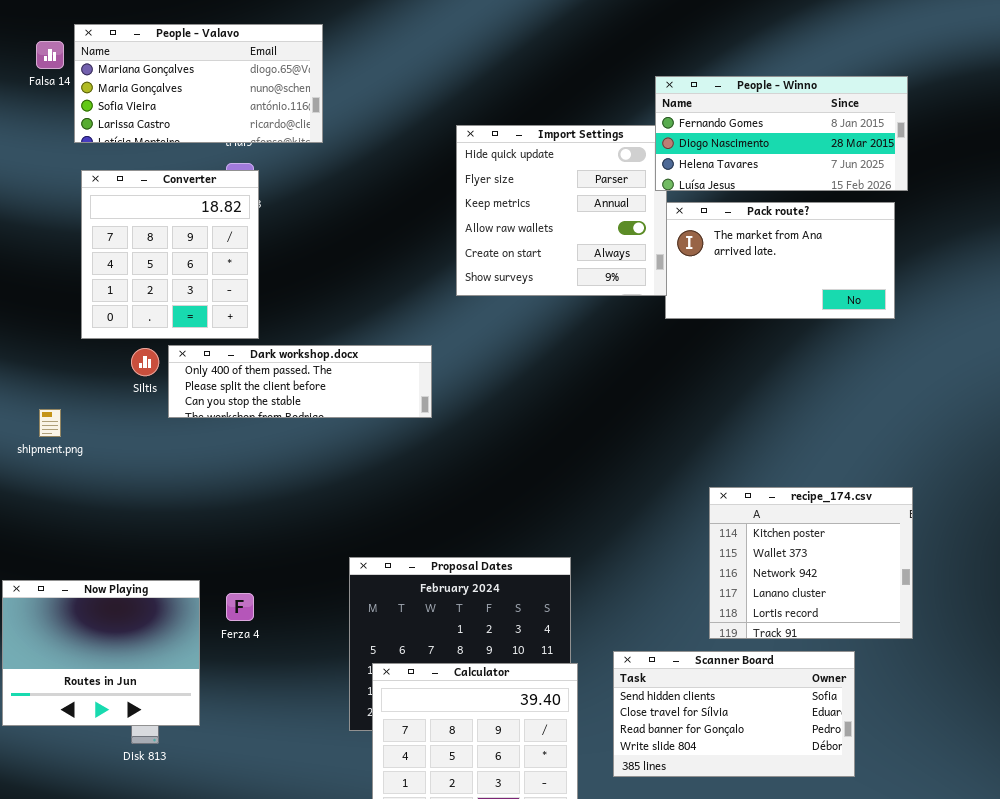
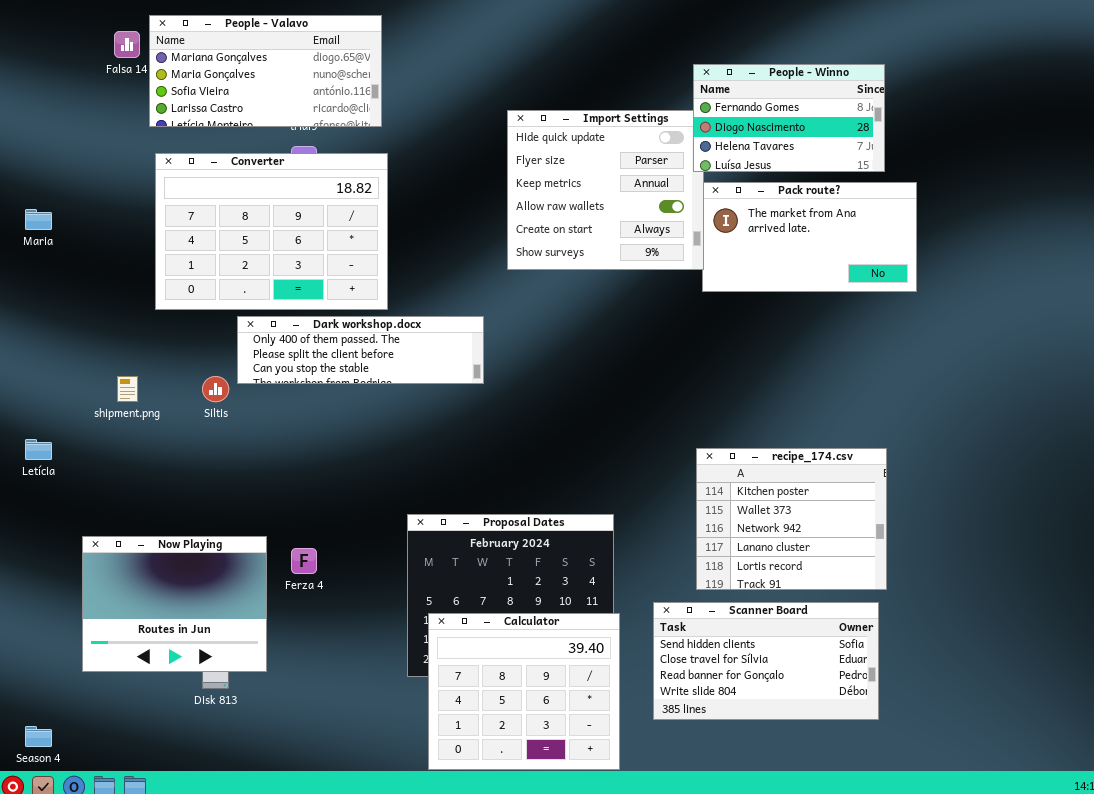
People - Winno: [655,76,908,191] -> [693,64,885,172], resized
Converter: [81,170,259,339] -> [155,153,388,310], resized
Siltis: [131,348,159,376] -> [202,376,229,402], moved
recipe_174.csv: [709,487,913,639] -> [696,448,887,590], moved

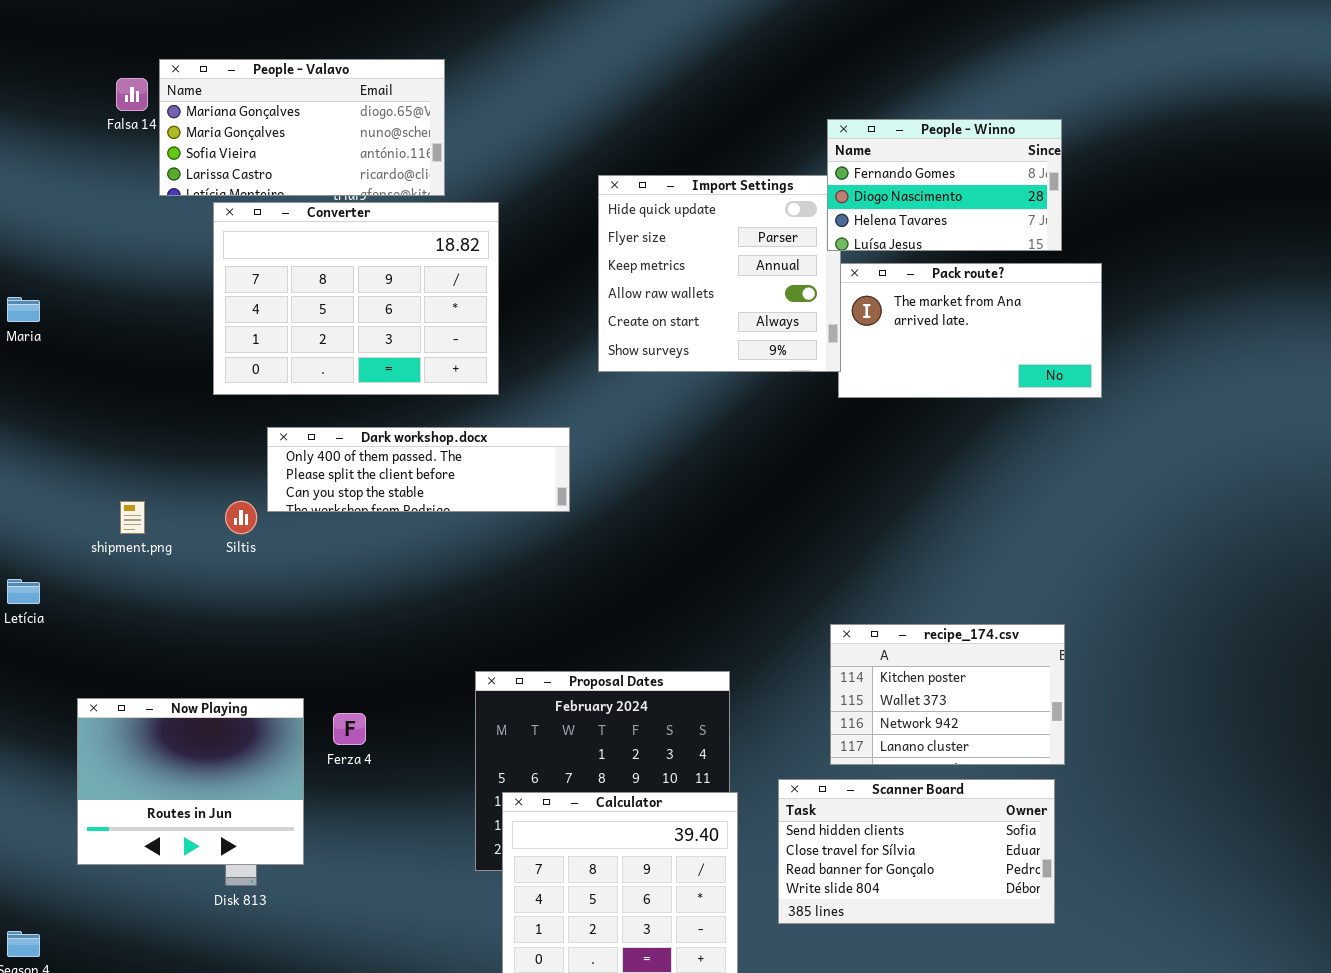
Converter: [155,153,388,310] -> [213,202,499,395], moved
recipe_174.csv: [696,448,887,590] -> [830,624,1065,765], resized

